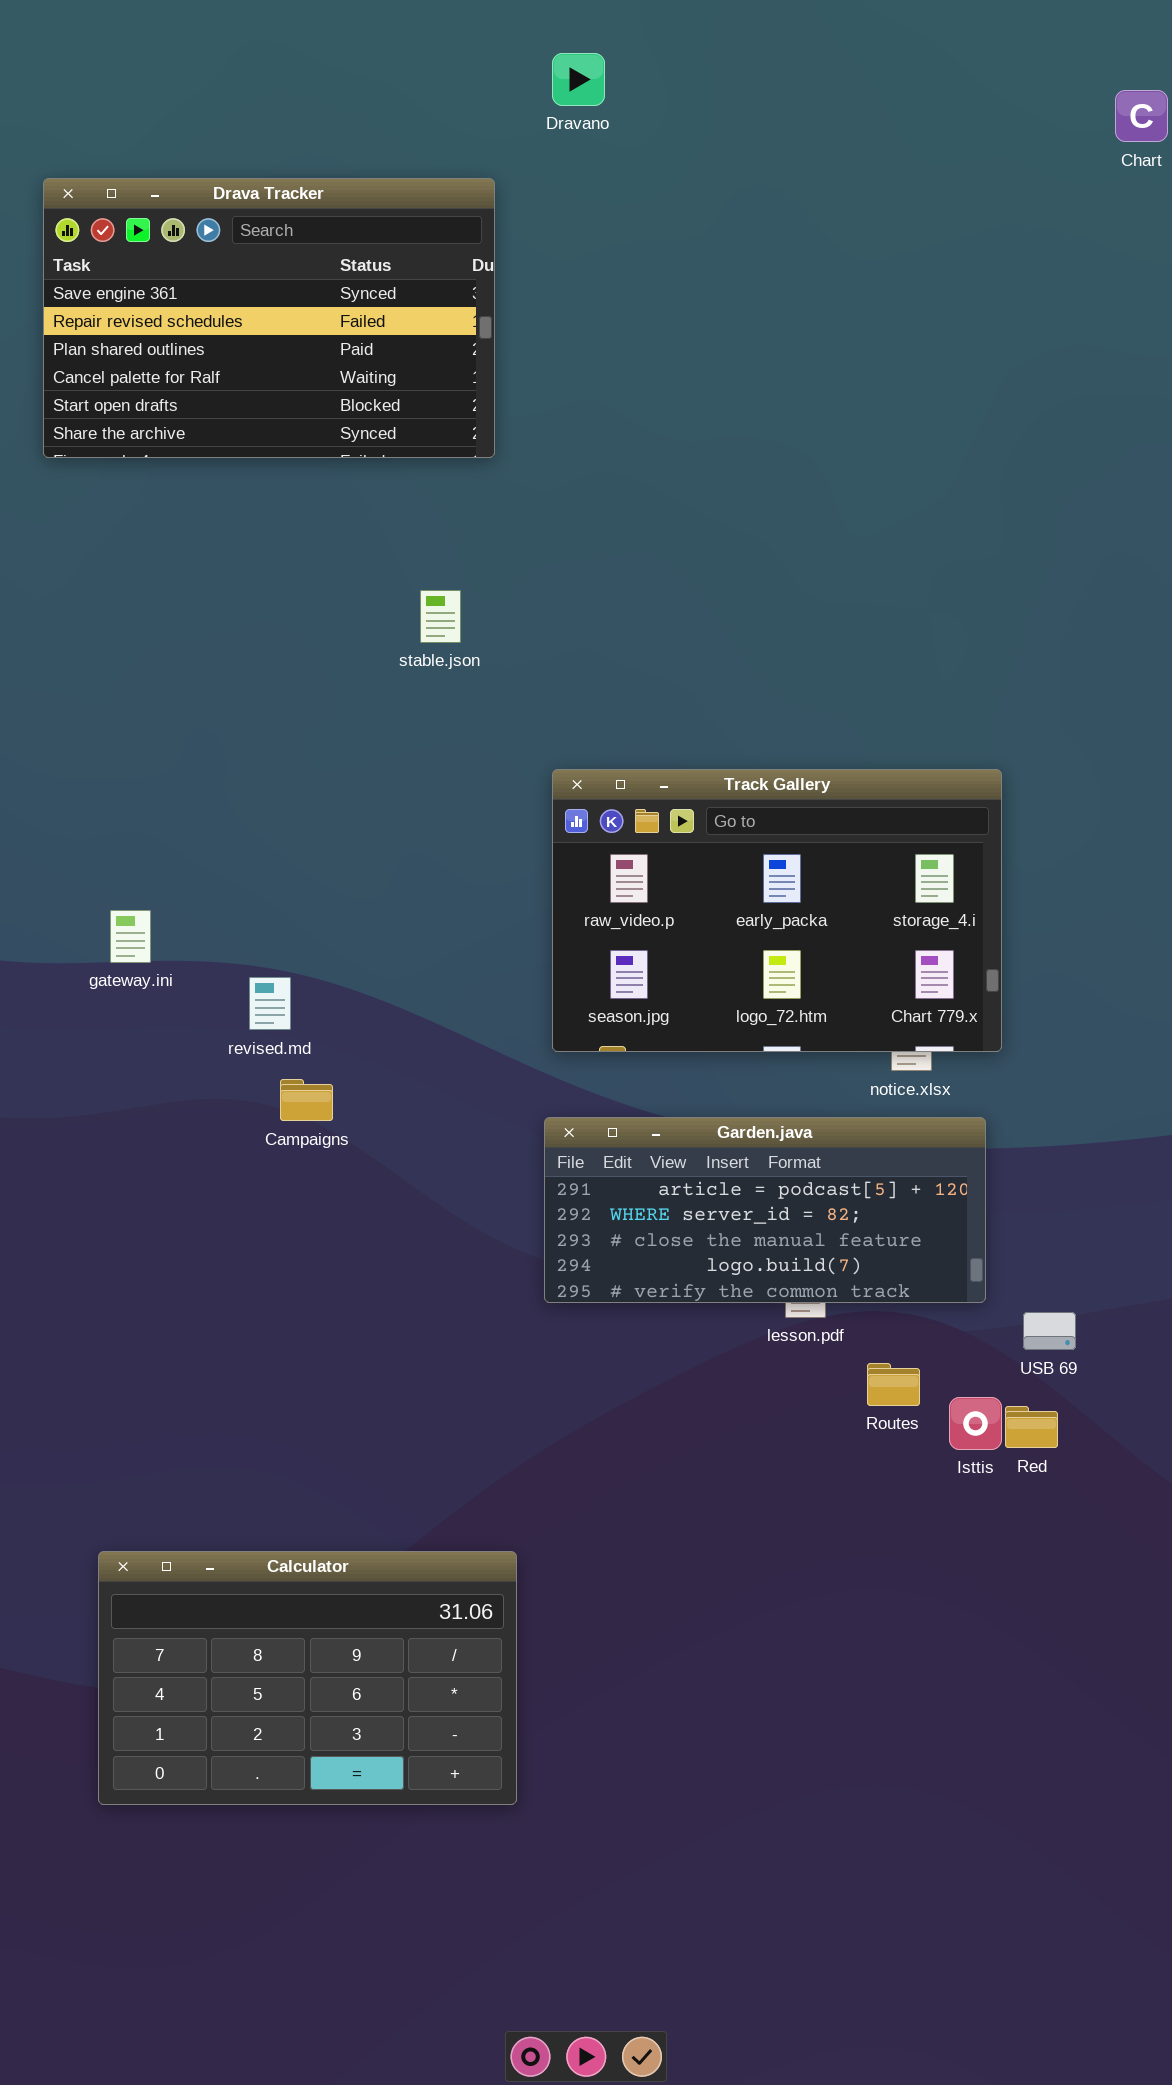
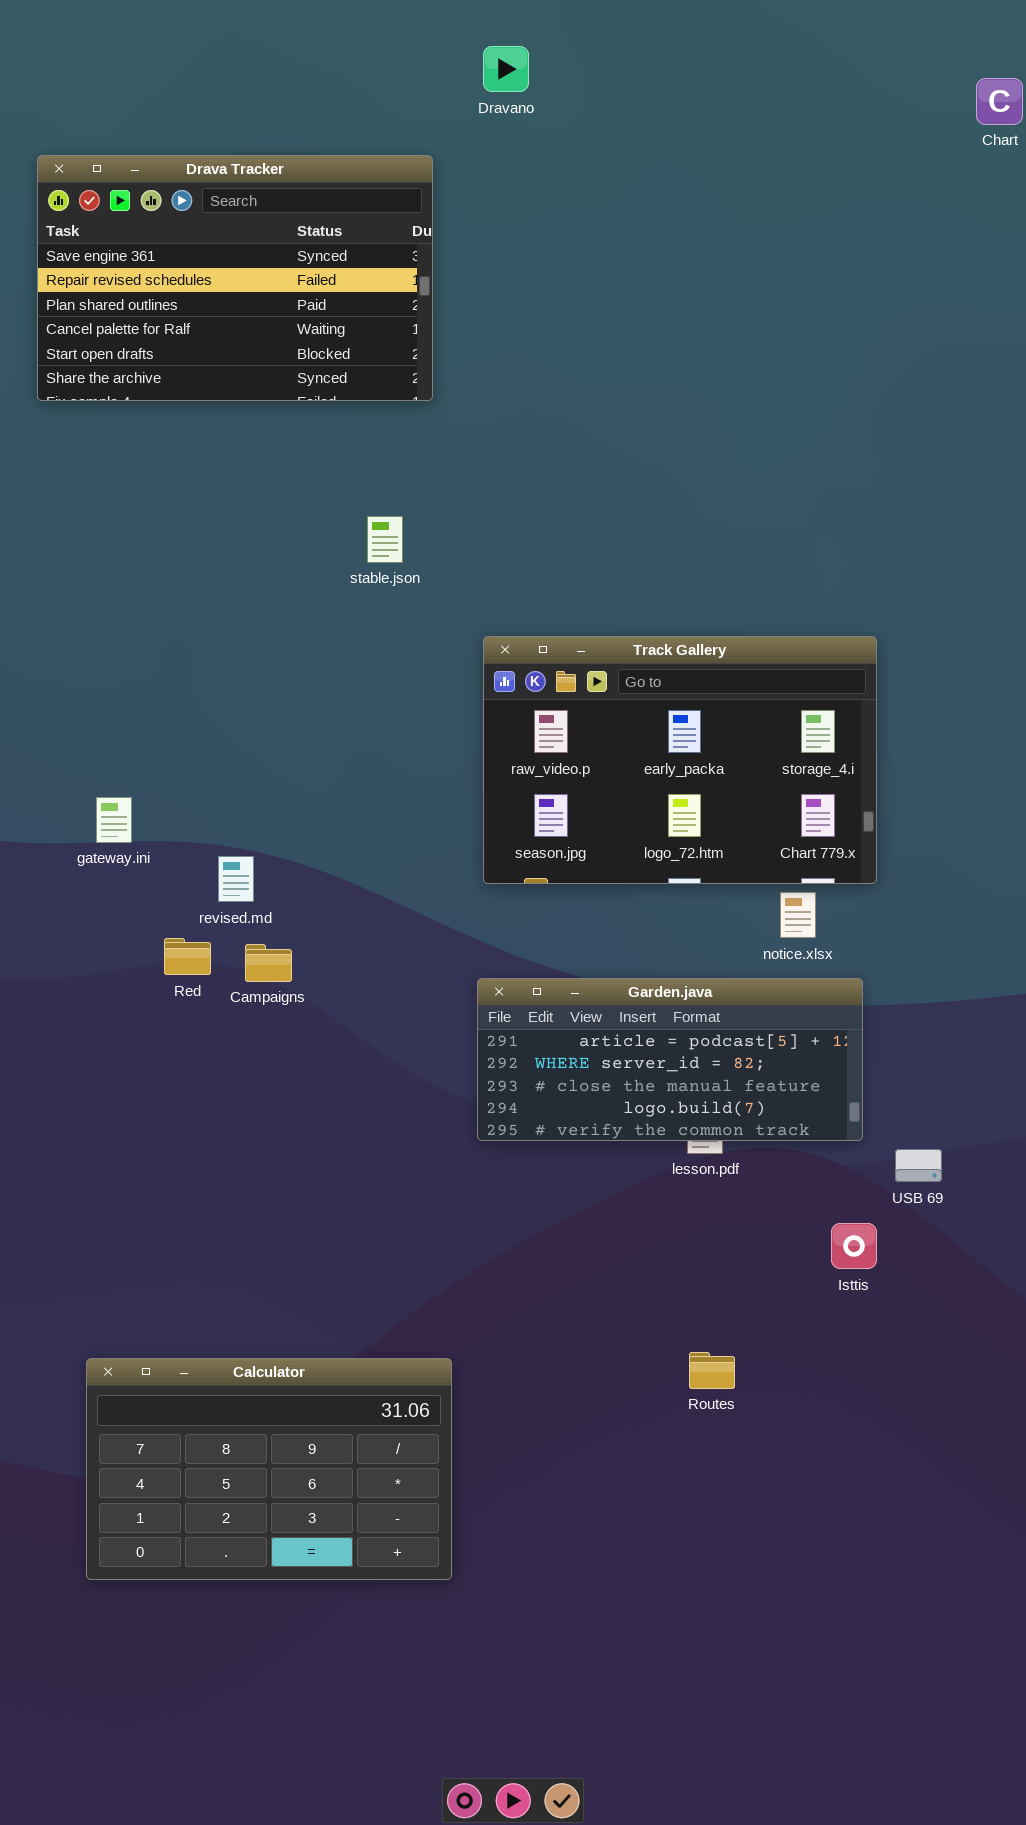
Track Gallery: [552,769,1002,1052] -> [483,636,877,884], moved
Routes: [867,1363,920,1406] -> [689,1352,735,1389], moved
Red: [1005,1406,1058,1448] -> [164,938,211,975], moved

